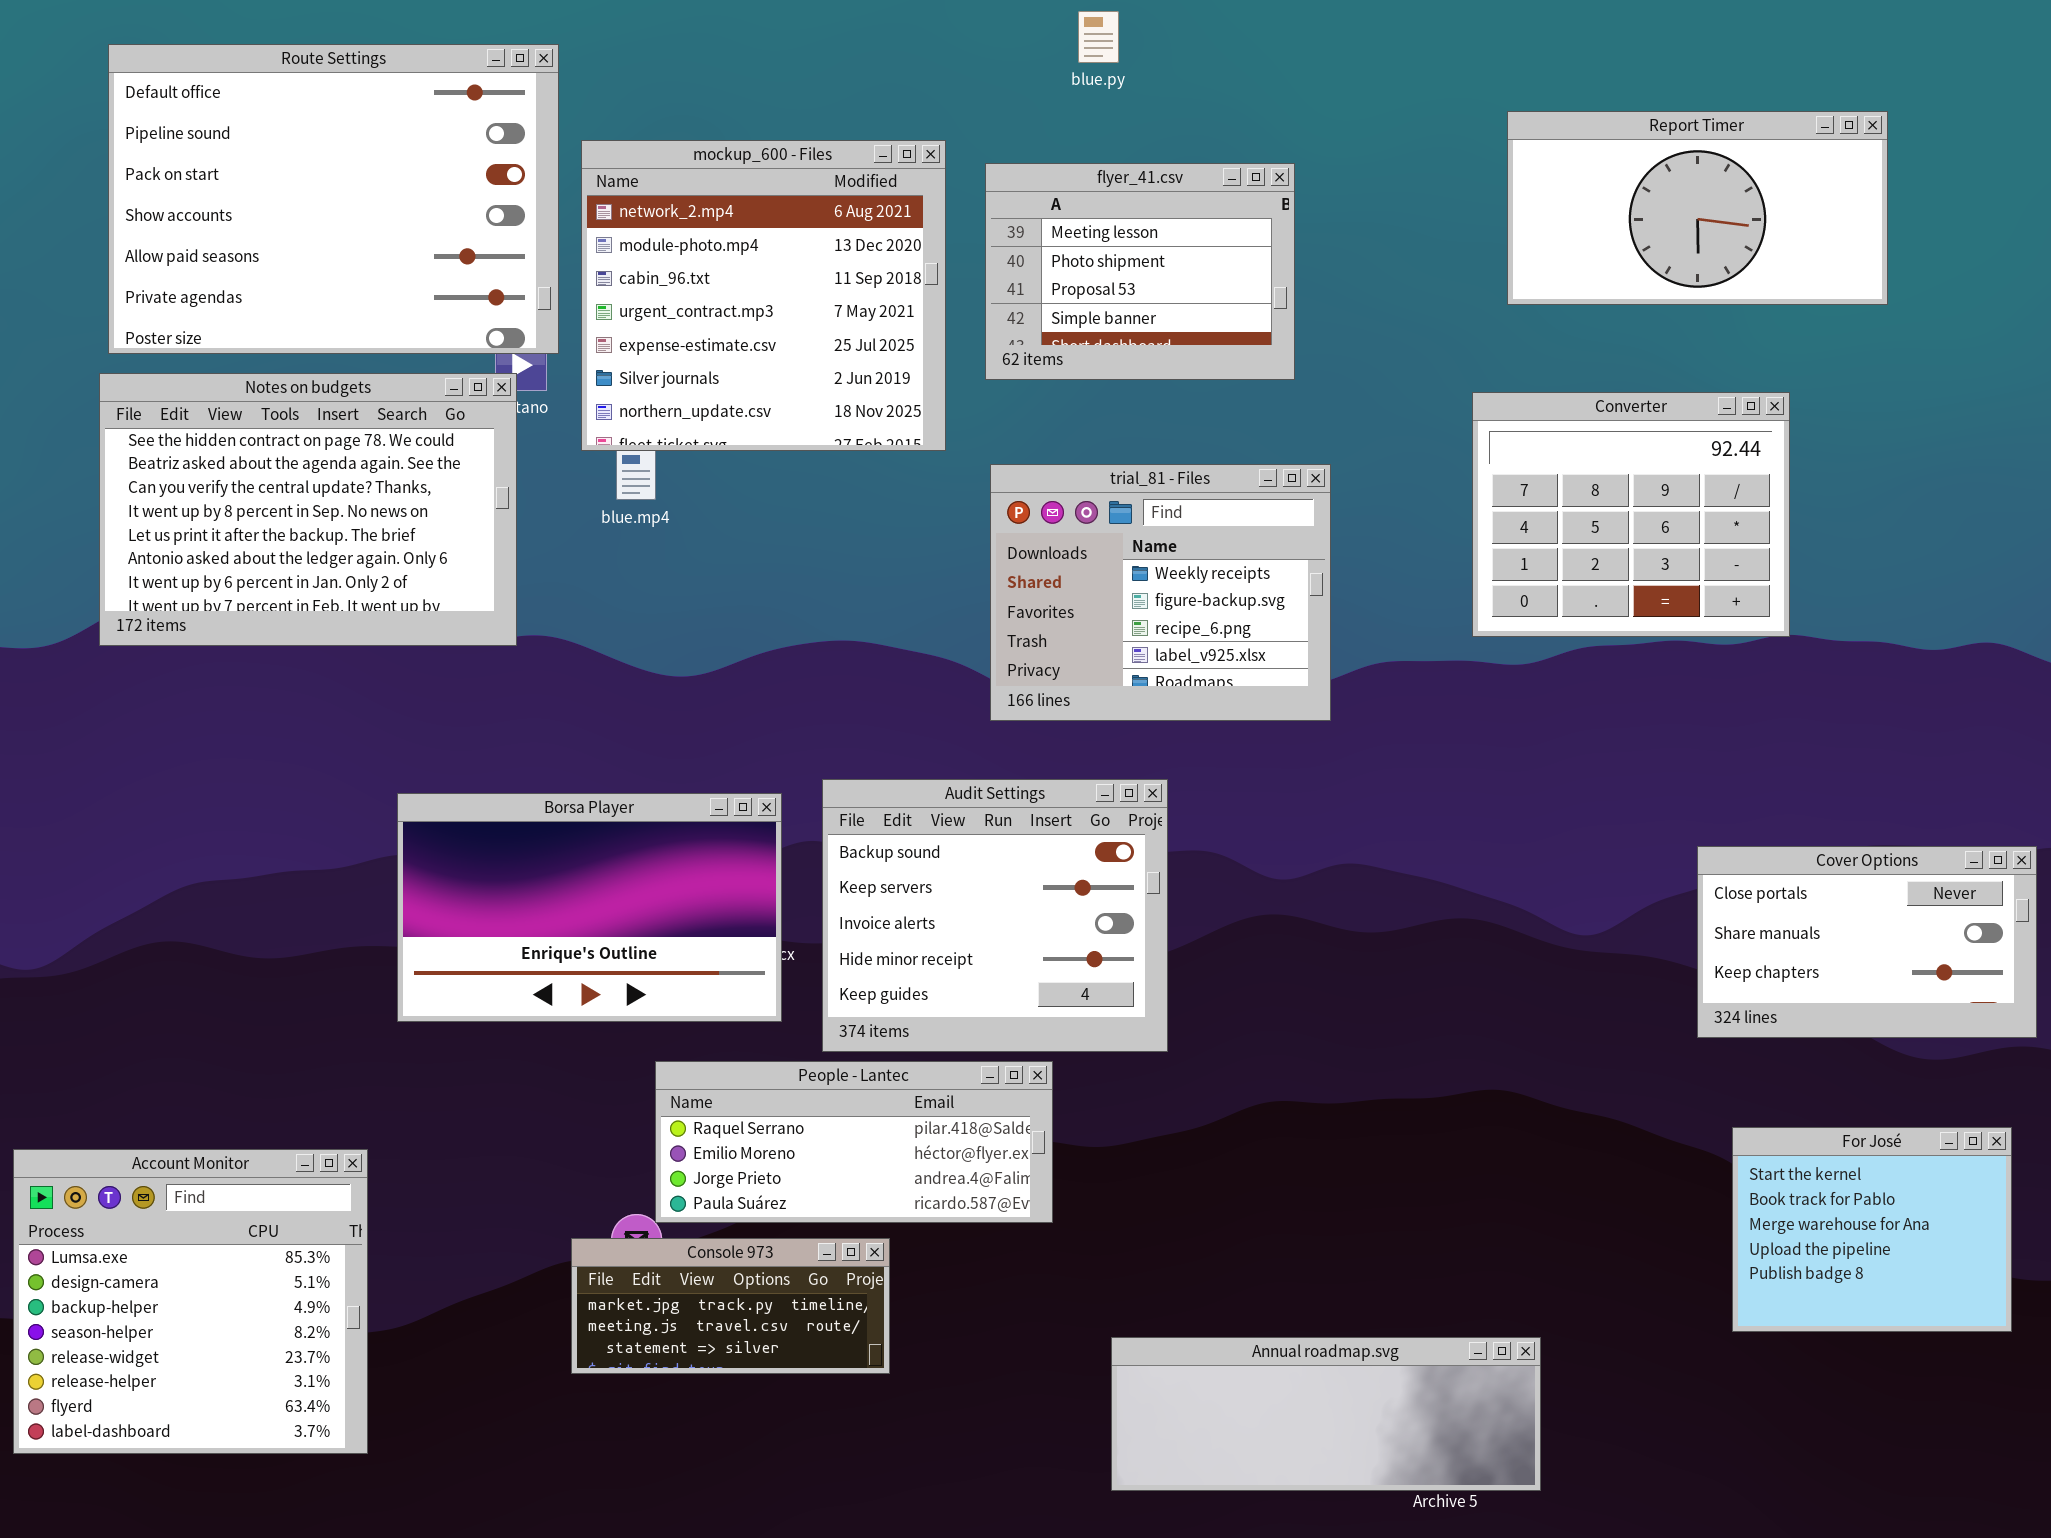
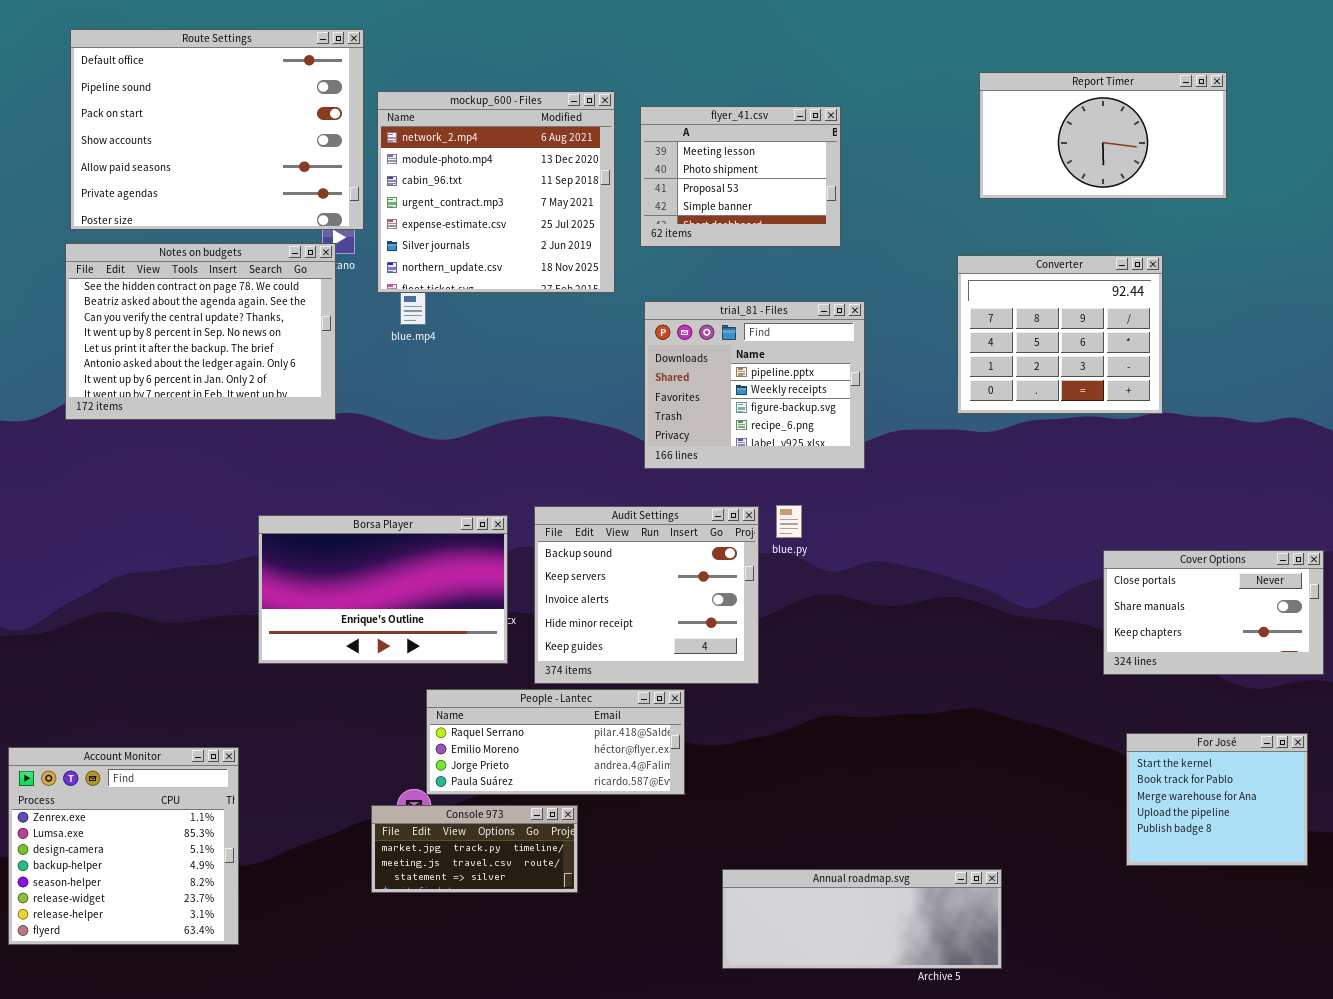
blue.py: [1078,11,1119,63] -> [776,505,802,538], moved
trial_81 - Files: [990,464,1331,721] -> [644,301,865,469], scrolled up 1 row
Account Monitor: [13,1149,368,1454] -> [8,747,239,945], scrolled up 1 row

